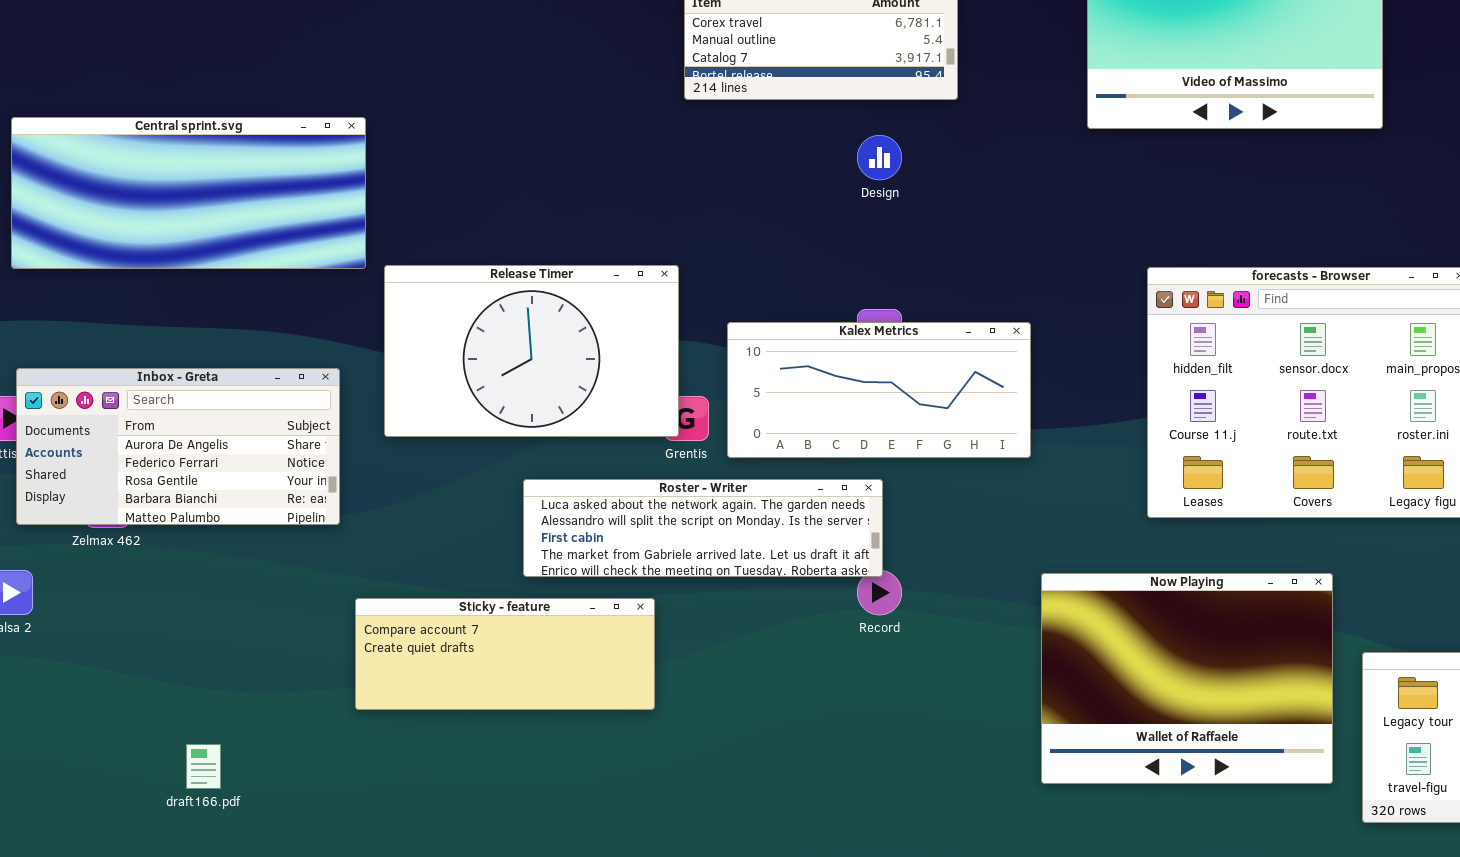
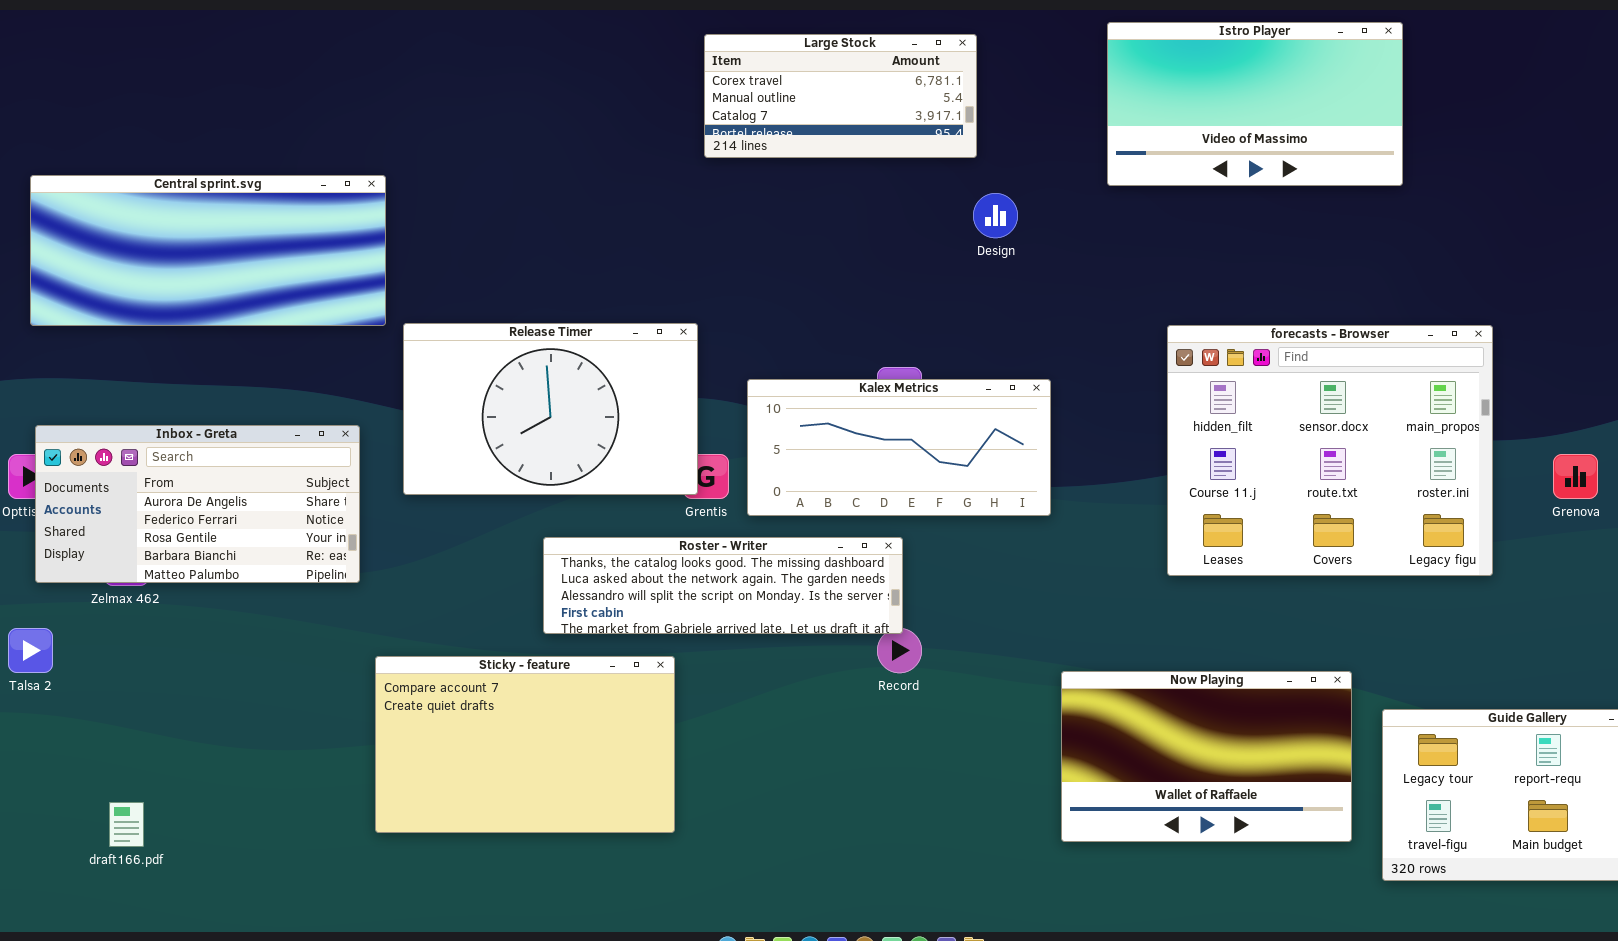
Design: [857,135,902,180] -> [973,193,1018,238], moved
Roster - Writer: [523,479,883,577] -> [543,537,903,634], scrolled up 1 row
Now Playing: [1041,573,1333,784] -> [1061,671,1352,842], resized
Sticky - feature: [355,598,655,710] -> [375,656,675,833], resized
draft166.pdf: [186,744,221,789] -> [109,802,144,847], moved

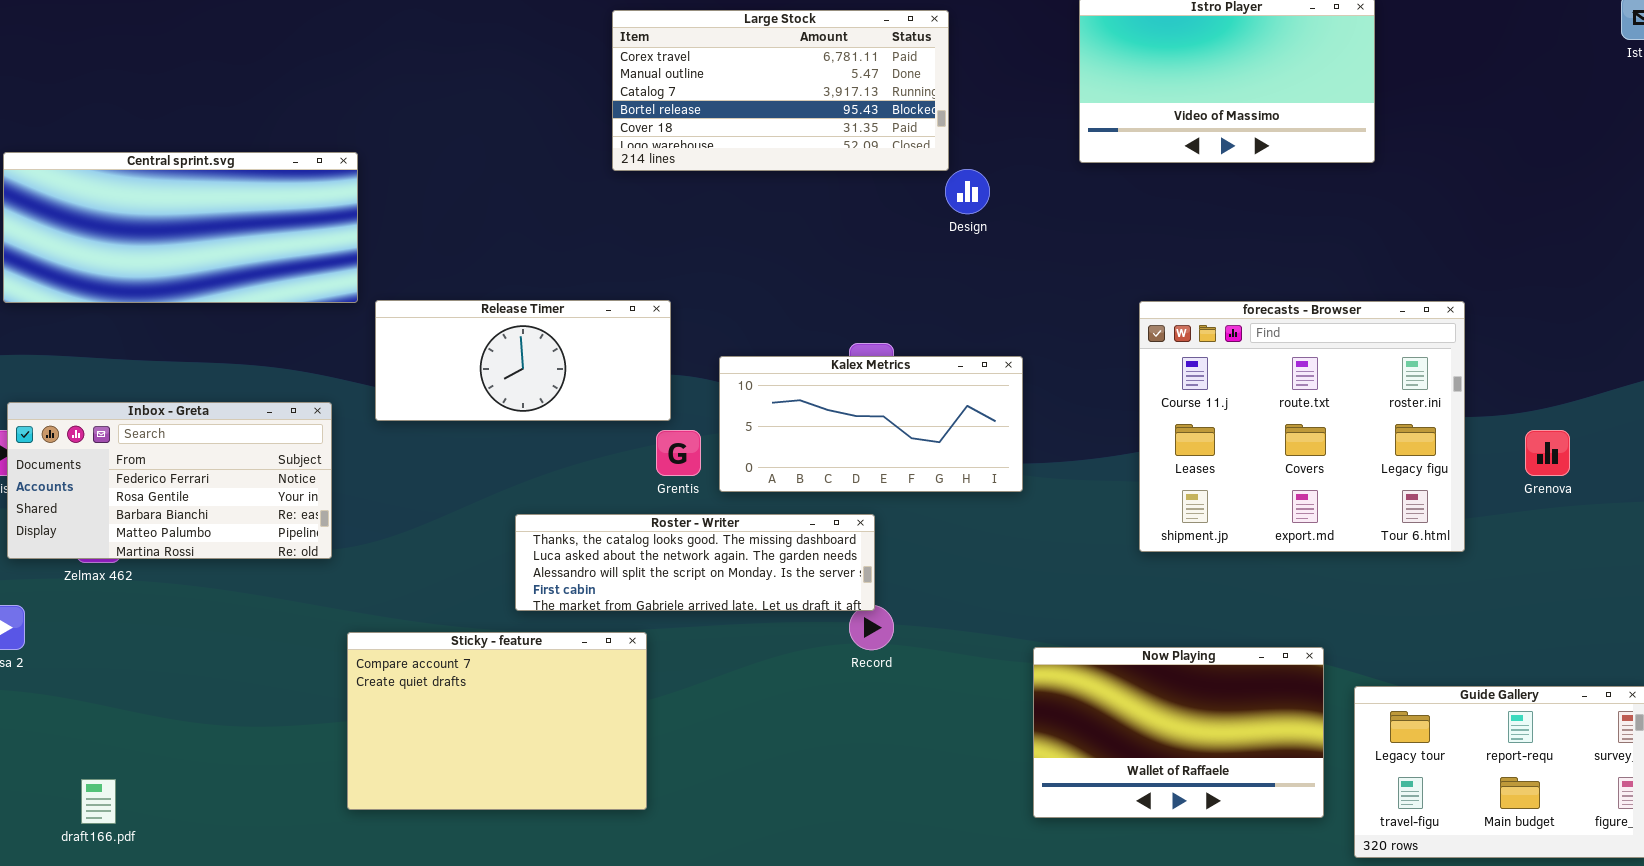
Large Stock: [704,34,977,158] -> [612,10,949,171], resized
Release Timer: [403,323,698,495] -> [375,300,671,421], resized
forecasts - Browser: [1167,325,1493,576] -> [1139,301,1465,552], scrolled down 1 row
Inbox - Greta: [35,425,360,583] -> [7,402,332,559], scrolled down 1 row

